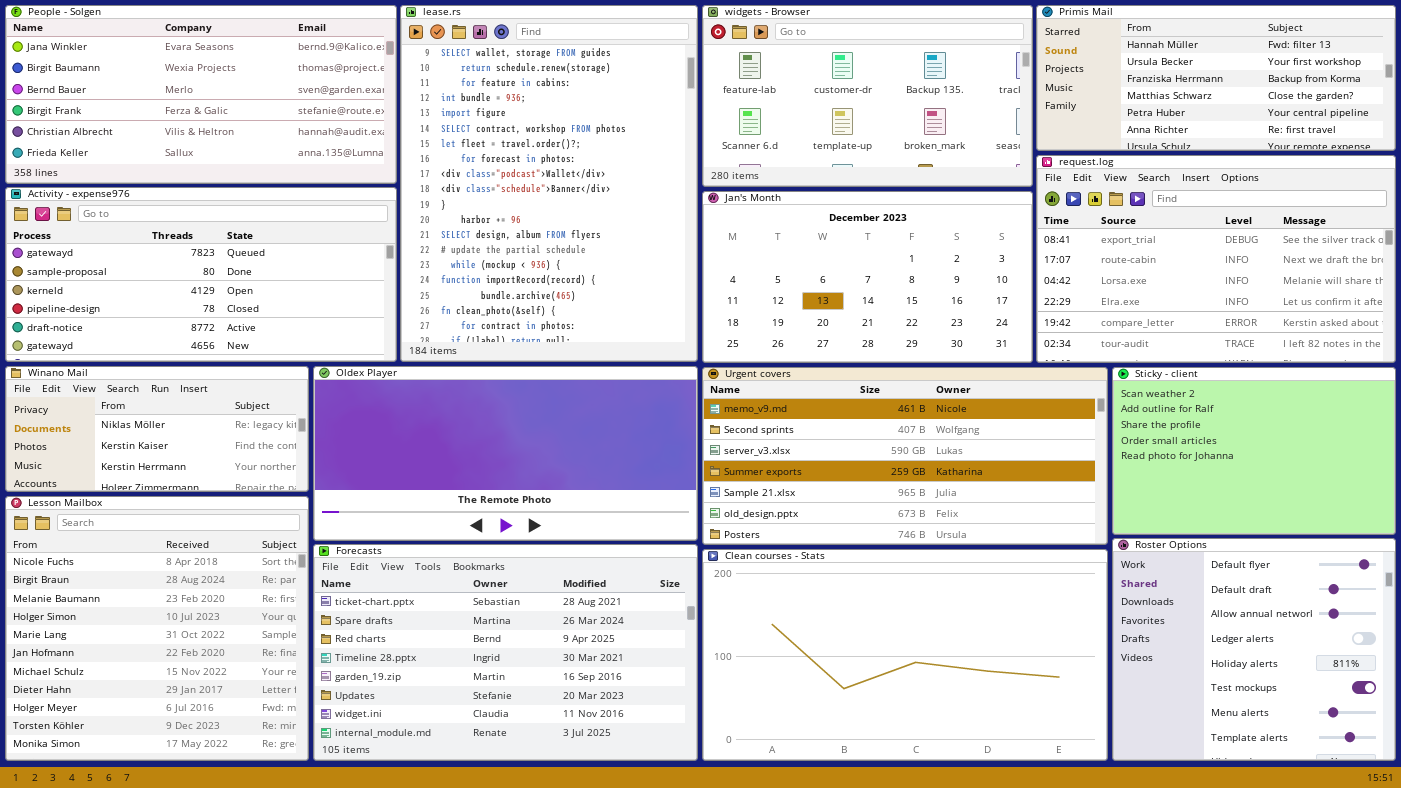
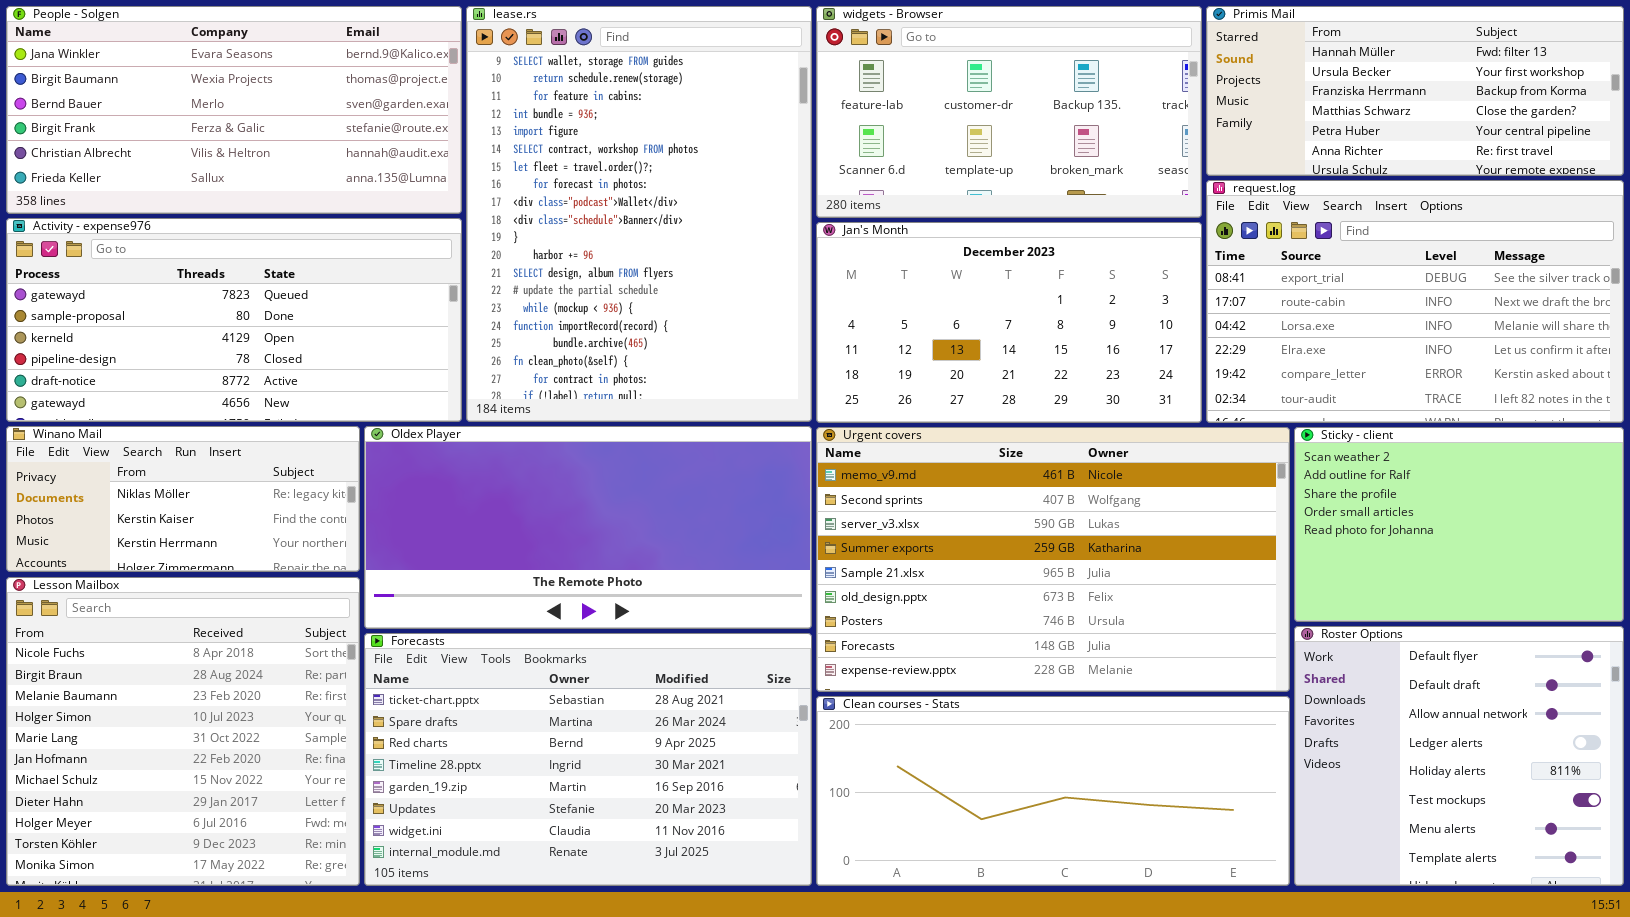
Urgent covers: [702,367,1108,545] -> [816,427,1290,692], resized
Clean courses - Stats: [702,549,1108,761] -> [816,696,1290,886], resized

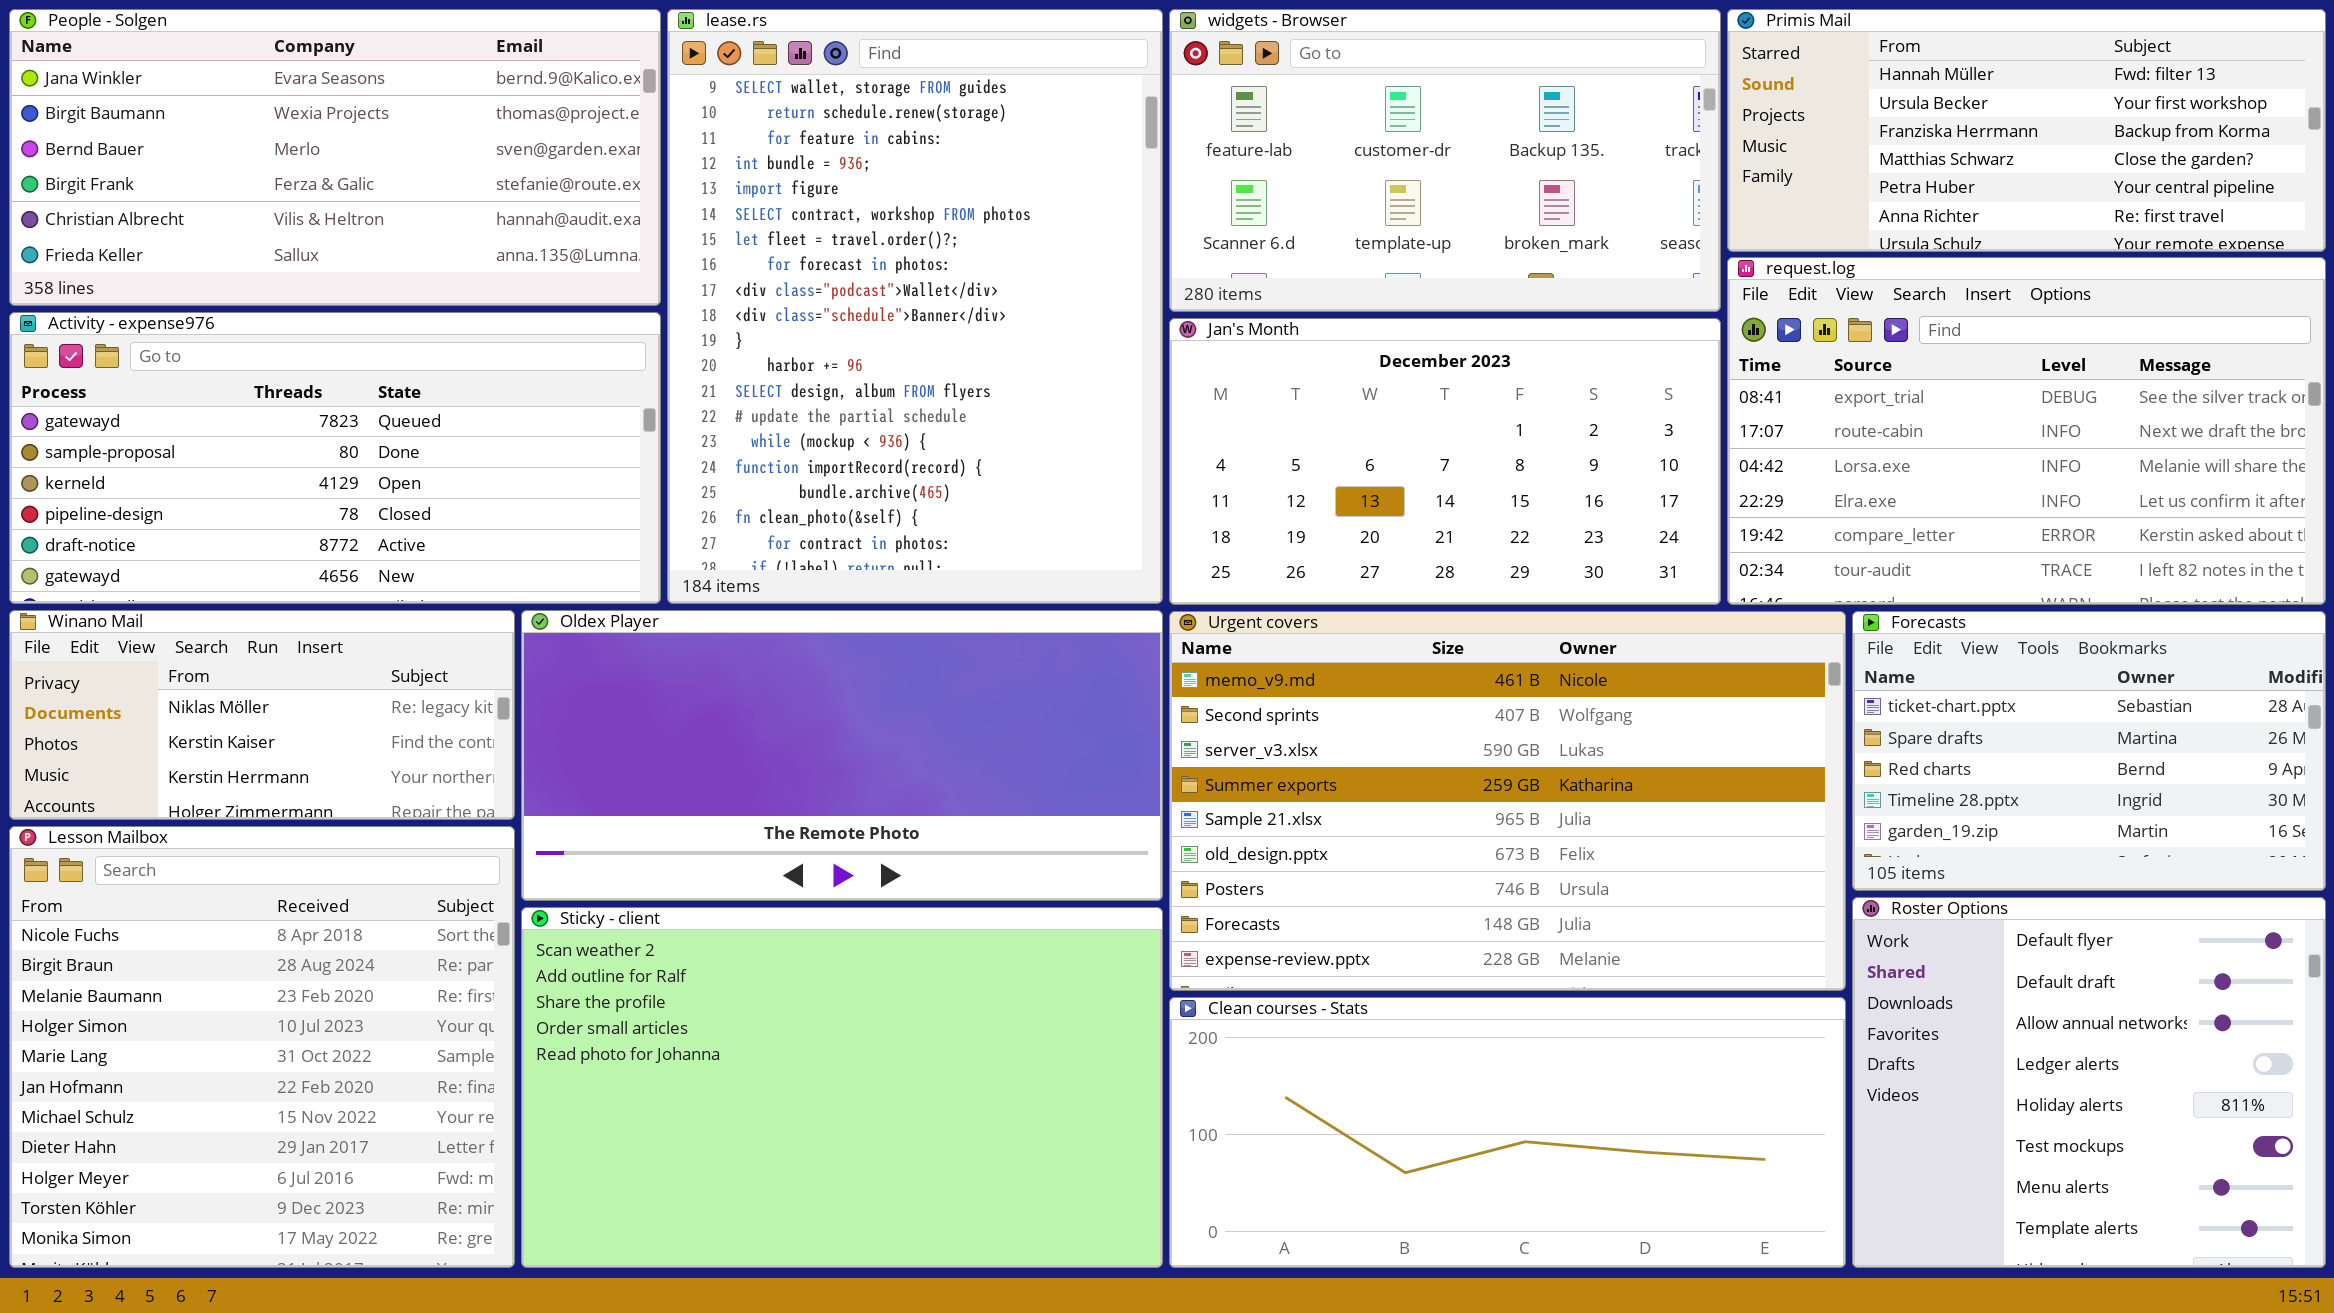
Sticky - client: [1294,427,1624,622] -> [521,907,1163,1268], moved, resized
Forecasts: [364,633,812,886] -> [1852,611,2326,891], moved, resized

